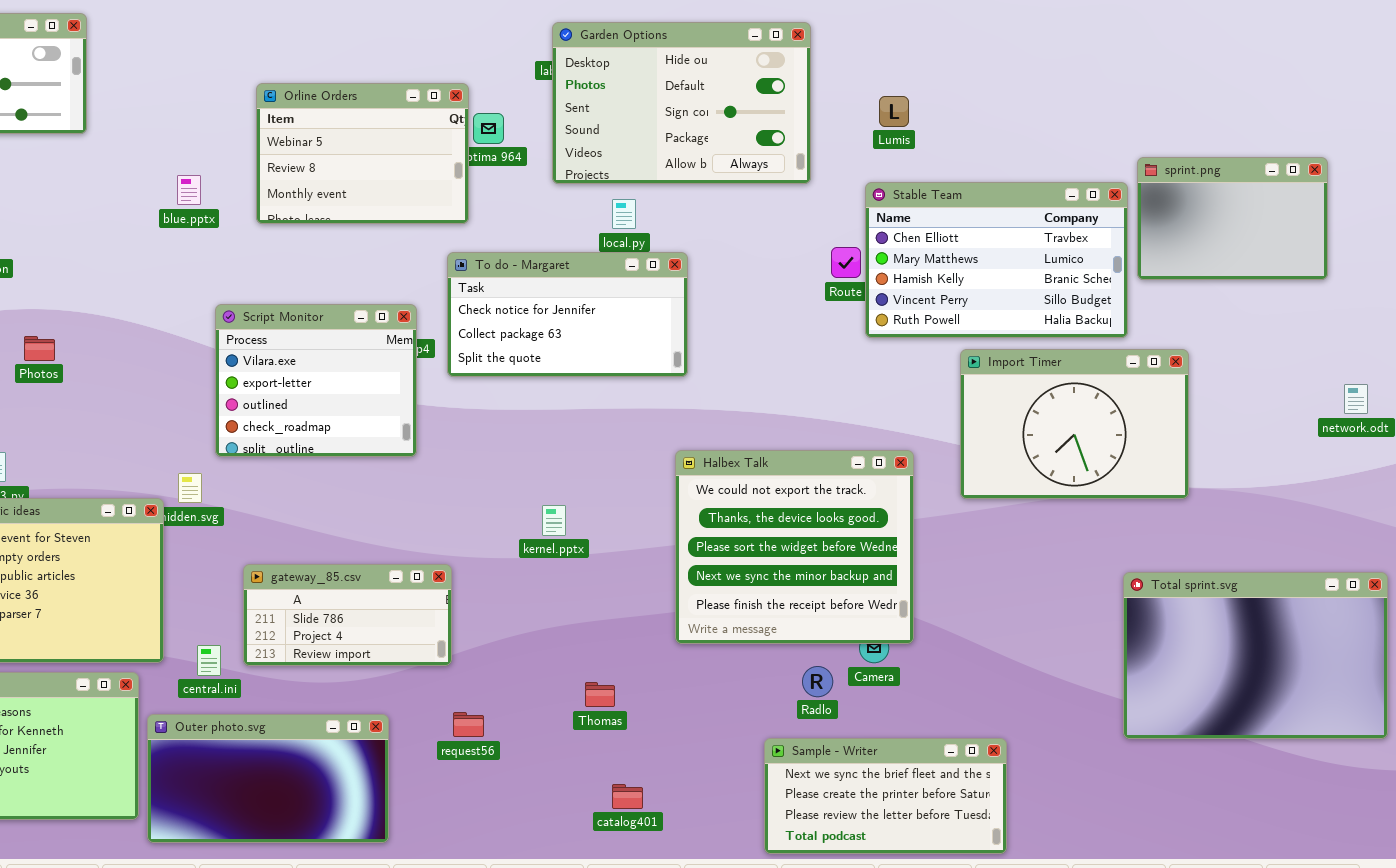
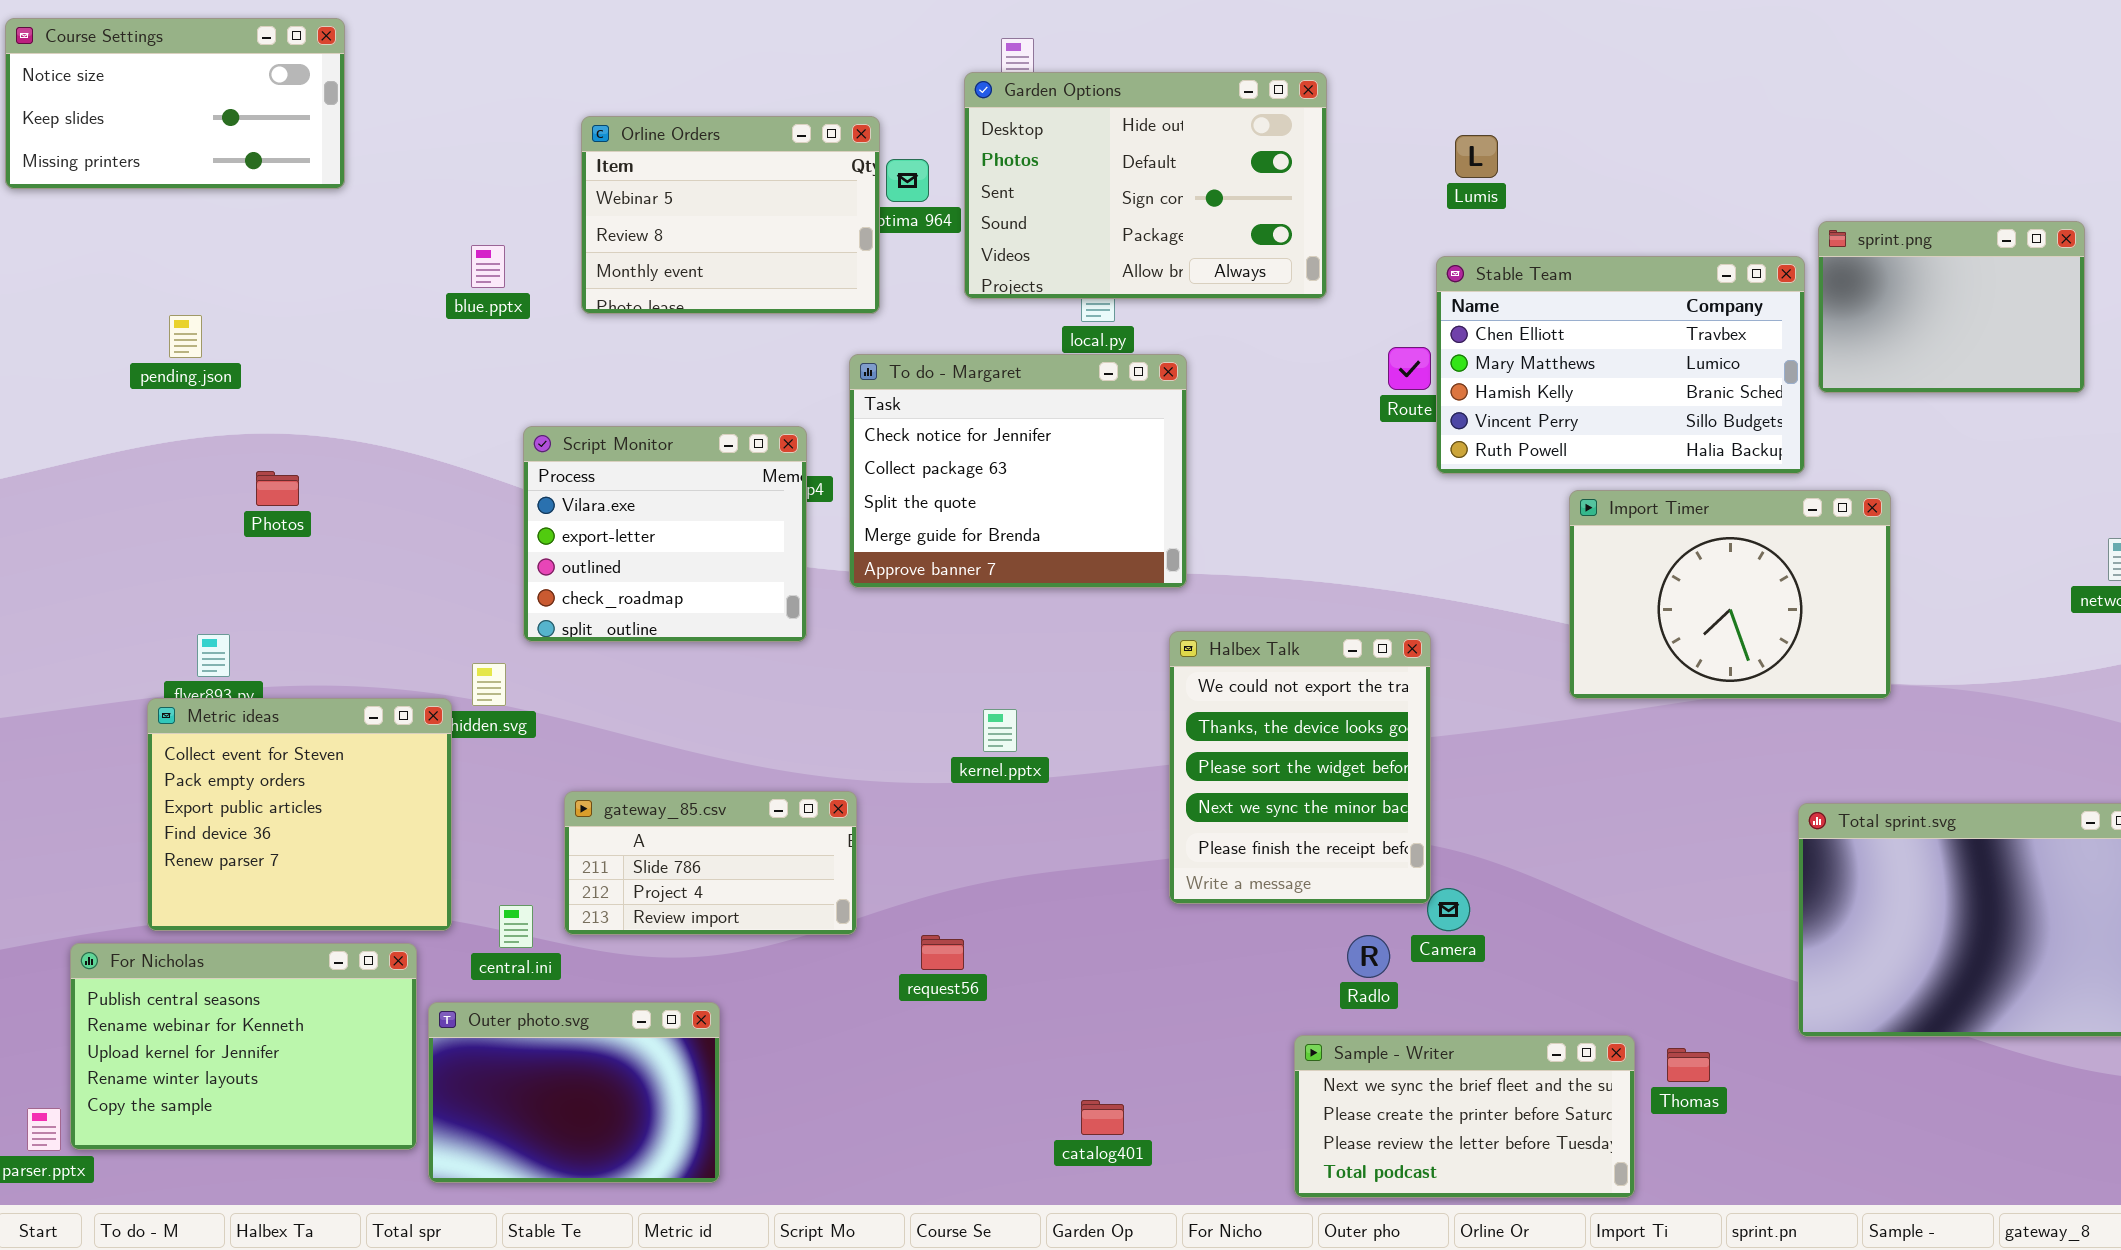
Garden Options: [552,22,811,184] -> [964,72,1327,299], moved
To do - Margaret: [447,252,688,377] -> [849,354,1187,588], resized
Halbex Talk: [675,450,914,644] -> [1169,631,1431,904], resized
Thomas: [585,682,615,707] -> [1667,1048,1710,1082], moved
request56: [453,712,484,737] -> [921,935,964,970], moved
Outer photo.svg: [147,714,389,843] -> [428,1002,720,1183], resized

